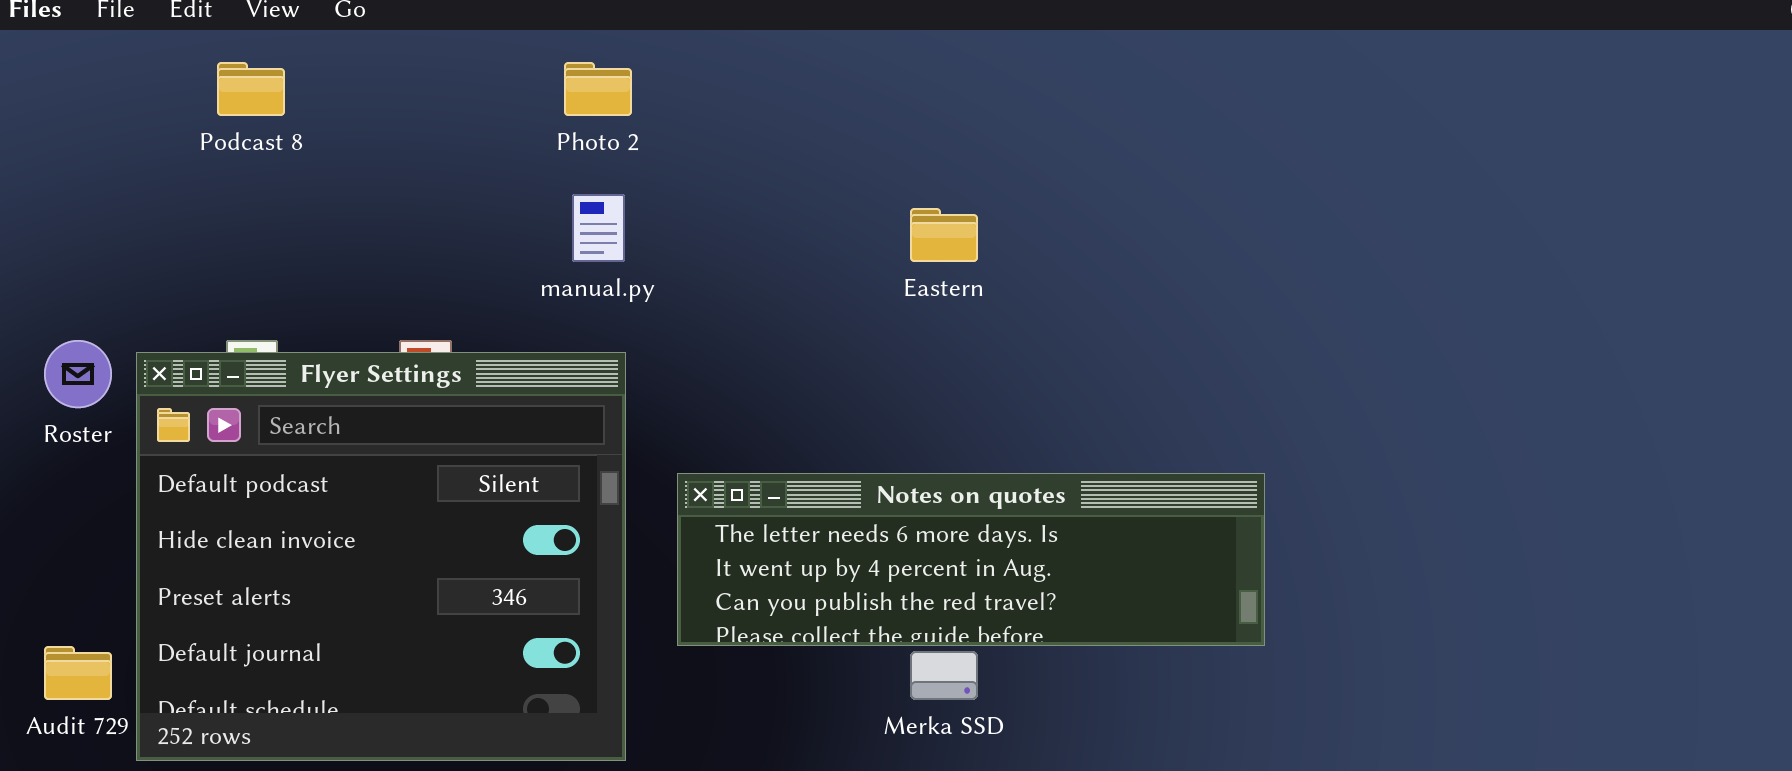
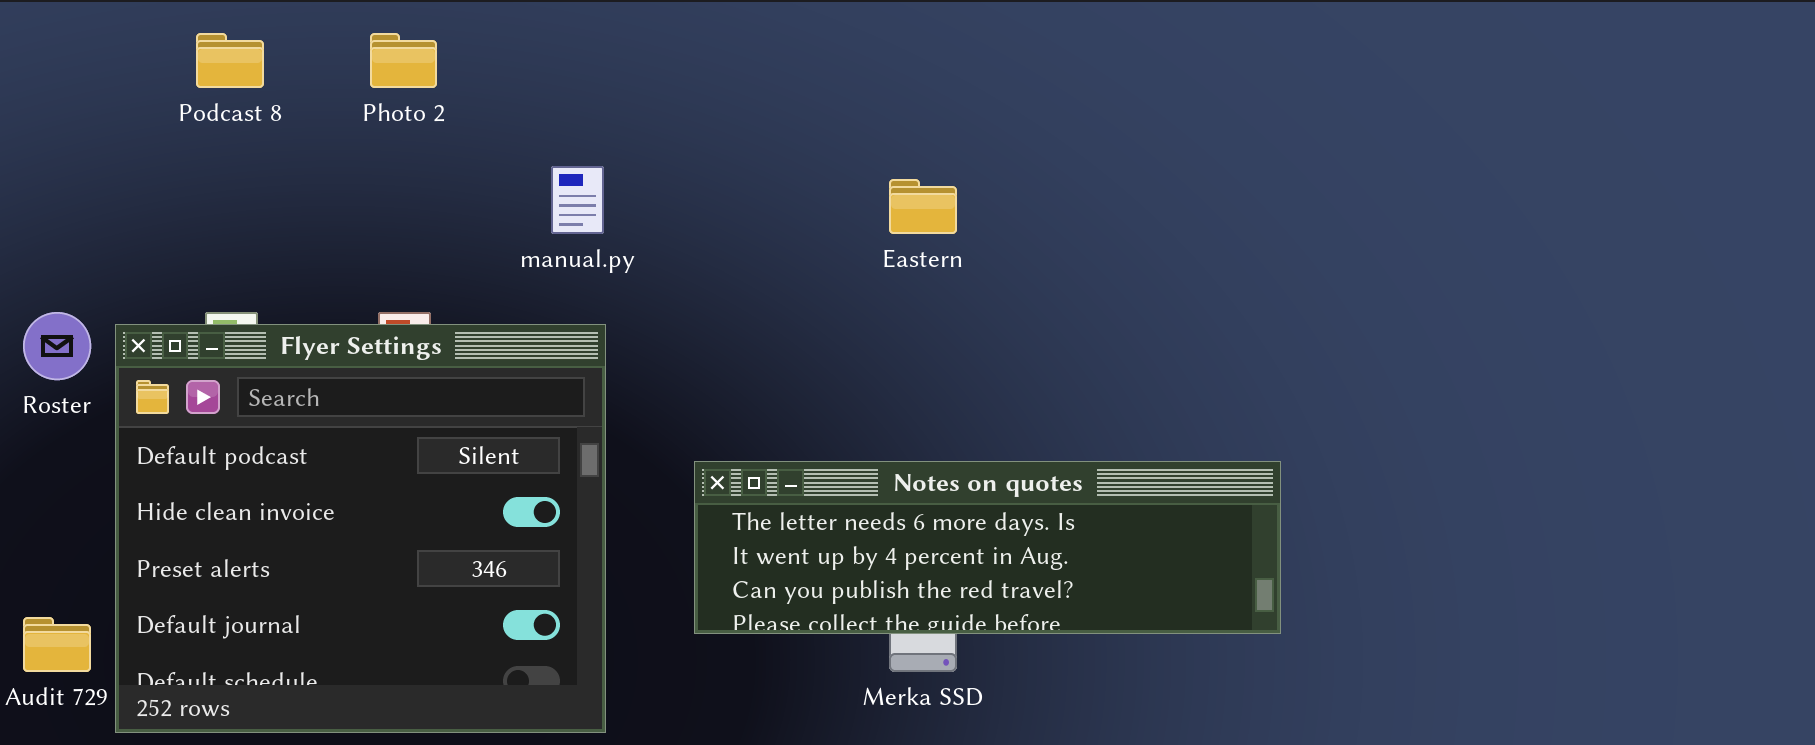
Photo 2: [564,62,632,116] -> [370,33,437,88], moved
Notes on quotes: [677,473,1265,646] -> [694,461,1281,634], moved

